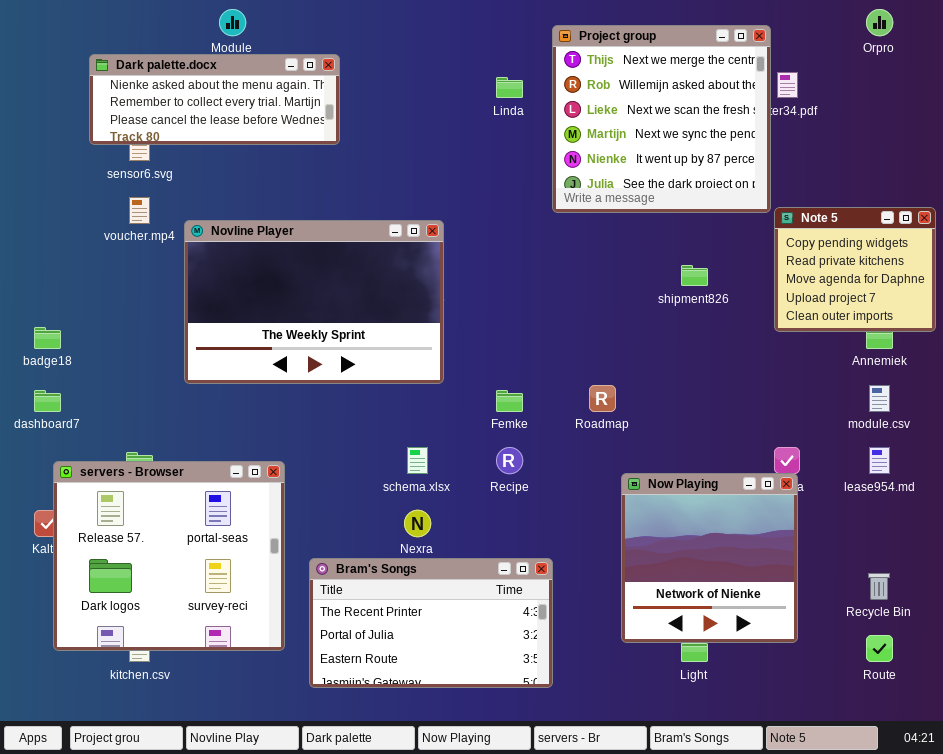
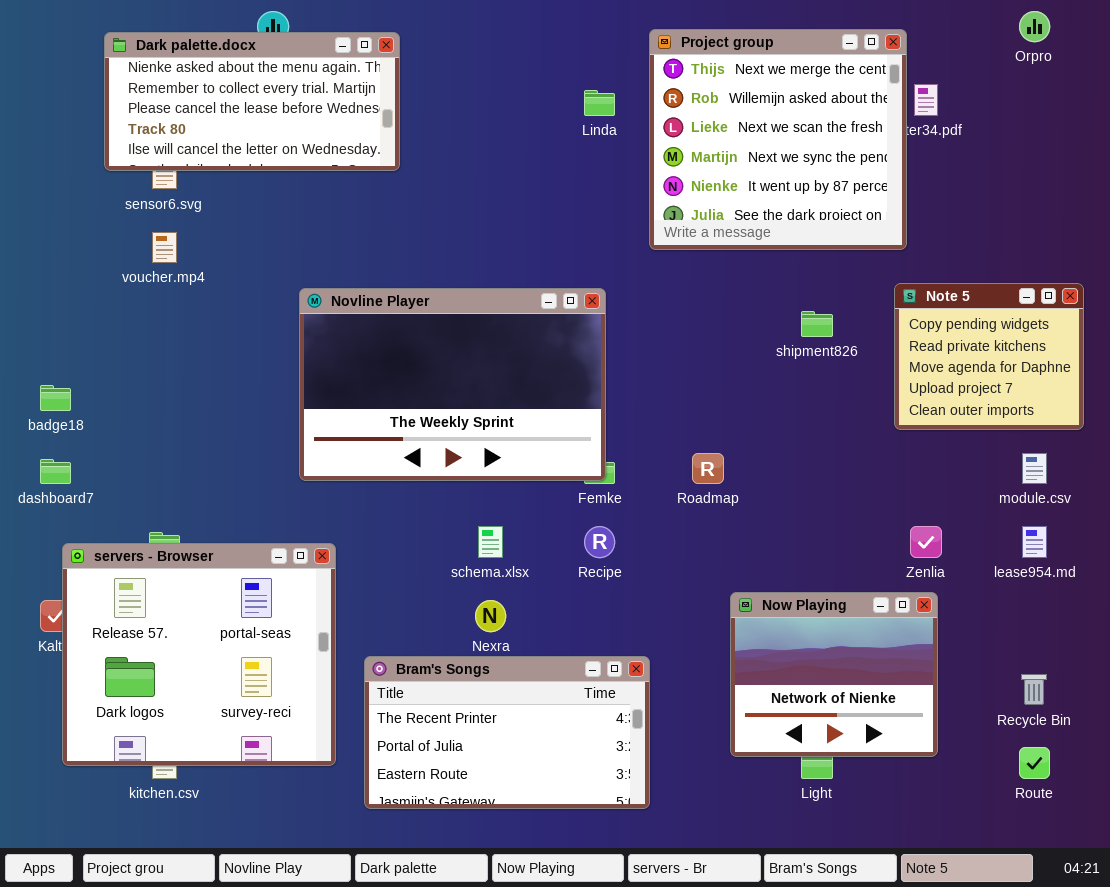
Dark palette.docx: [89,54,340,145] -> [104,32,400,171], resized
Note 5: [774,207,936,332] -> [894,283,1084,430], moved
Novline Player: [184,220,444,384] -> [299,288,606,481], moved
Now Playing: [621,473,798,643] -> [730,592,938,757], resized

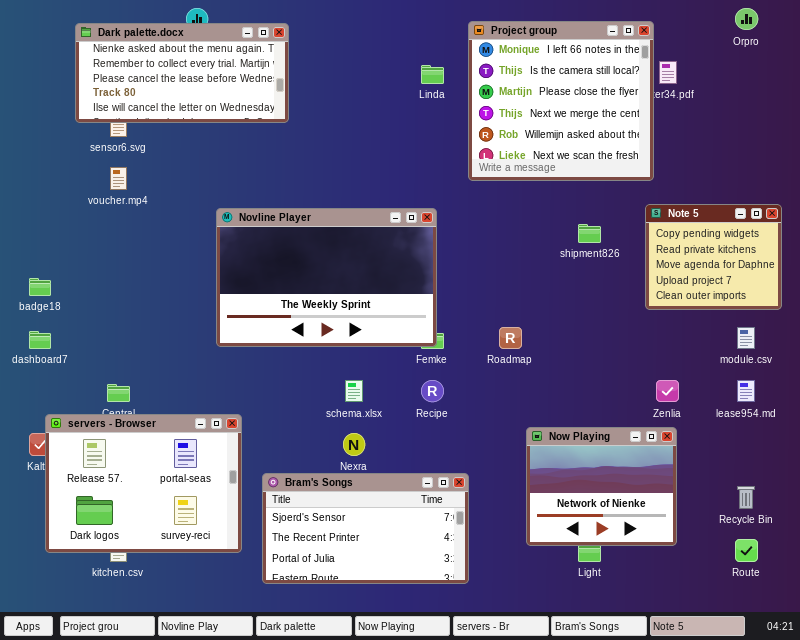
Project group: [649,29,907,250] -> [468,21,654,181], scrolled up 3 rows
servers - Browser: [62,543,336,766] -> [45,414,242,553], resized
Bram's Songs: [364,656,650,809] -> [262,473,469,584], scrolled up 1 row

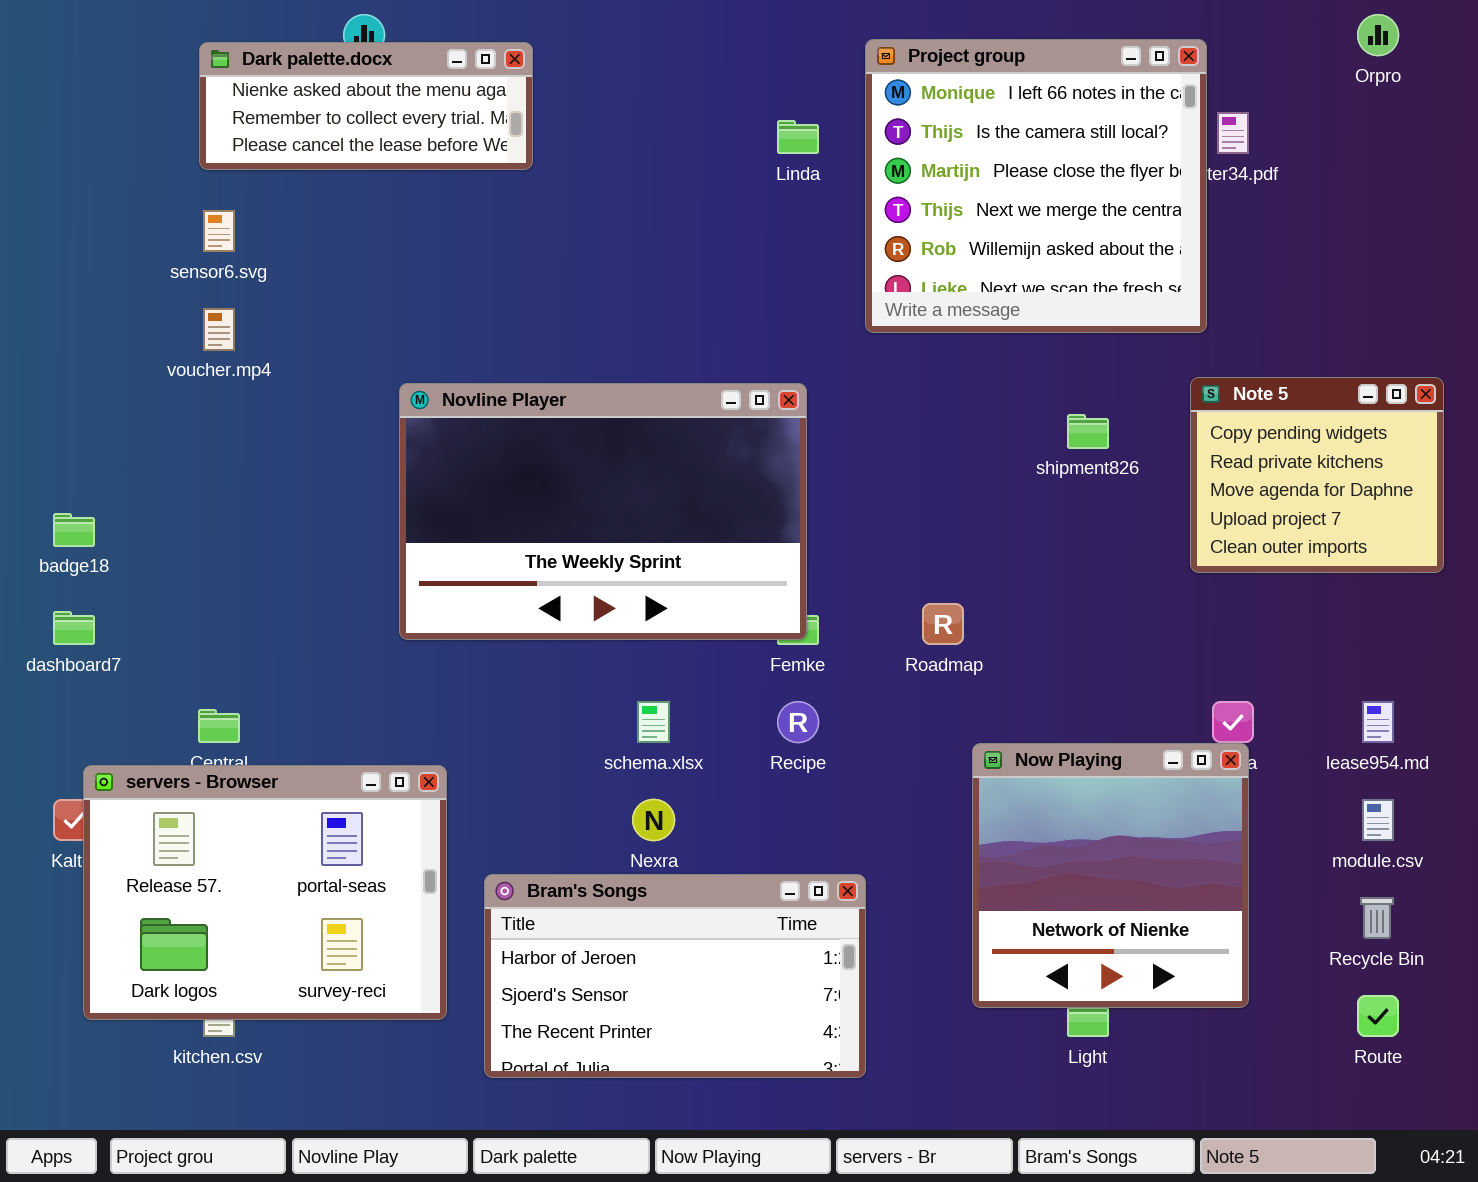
Dark palette.docx: [75,23,289,123] -> [199,42,533,170], resized
module.csv: [737,327,755,349] -> [1362,799,1394,841], moved
Now Playing: [526,427,677,546] -> [972,743,1249,1008], resized
Bram's Songs: [262,473,469,584] -> [484,874,866,1078], scrolled up 1 row

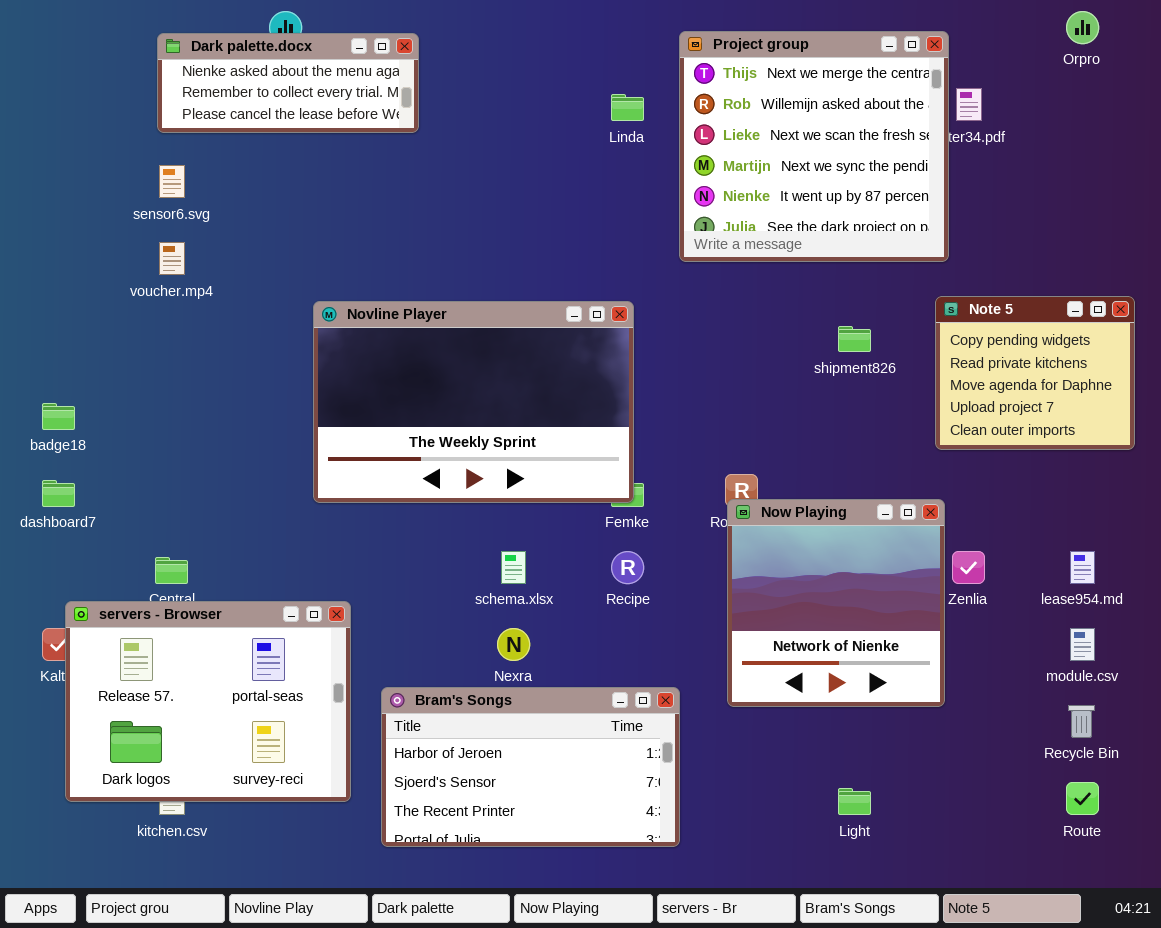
Project group: [865,39,1207,333] -> [679,31,949,262], scrolled down 3 rows
Now Playing: [972,743,1249,1008] -> [727,499,945,707], moved

